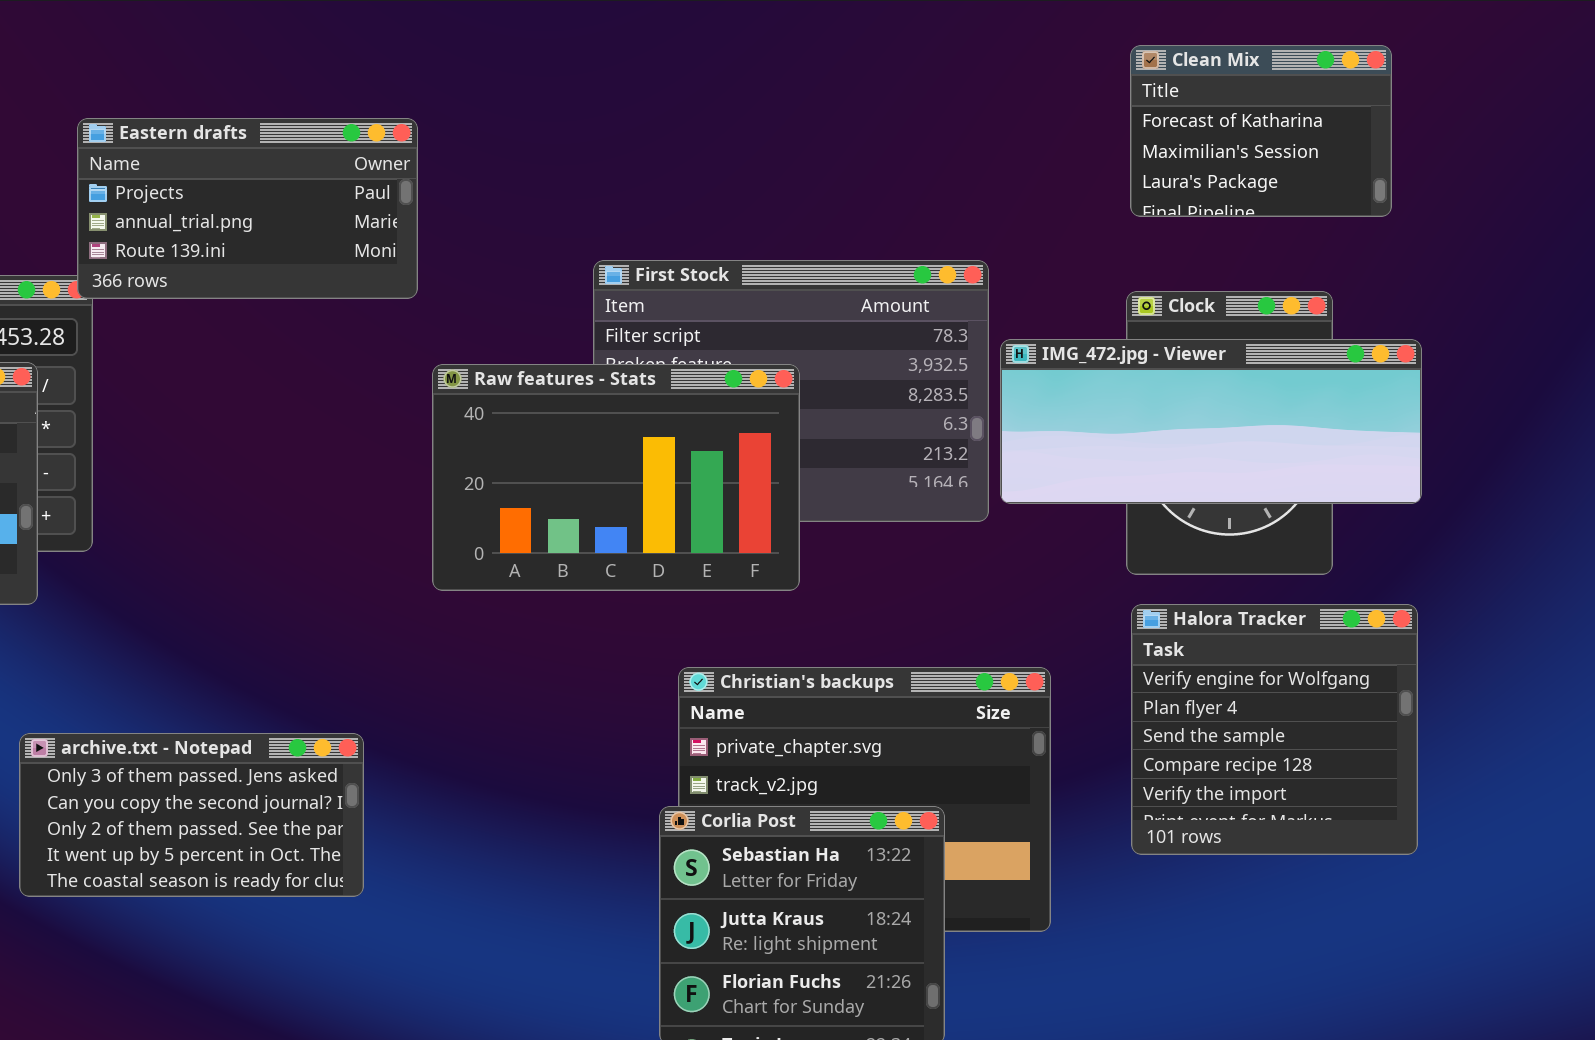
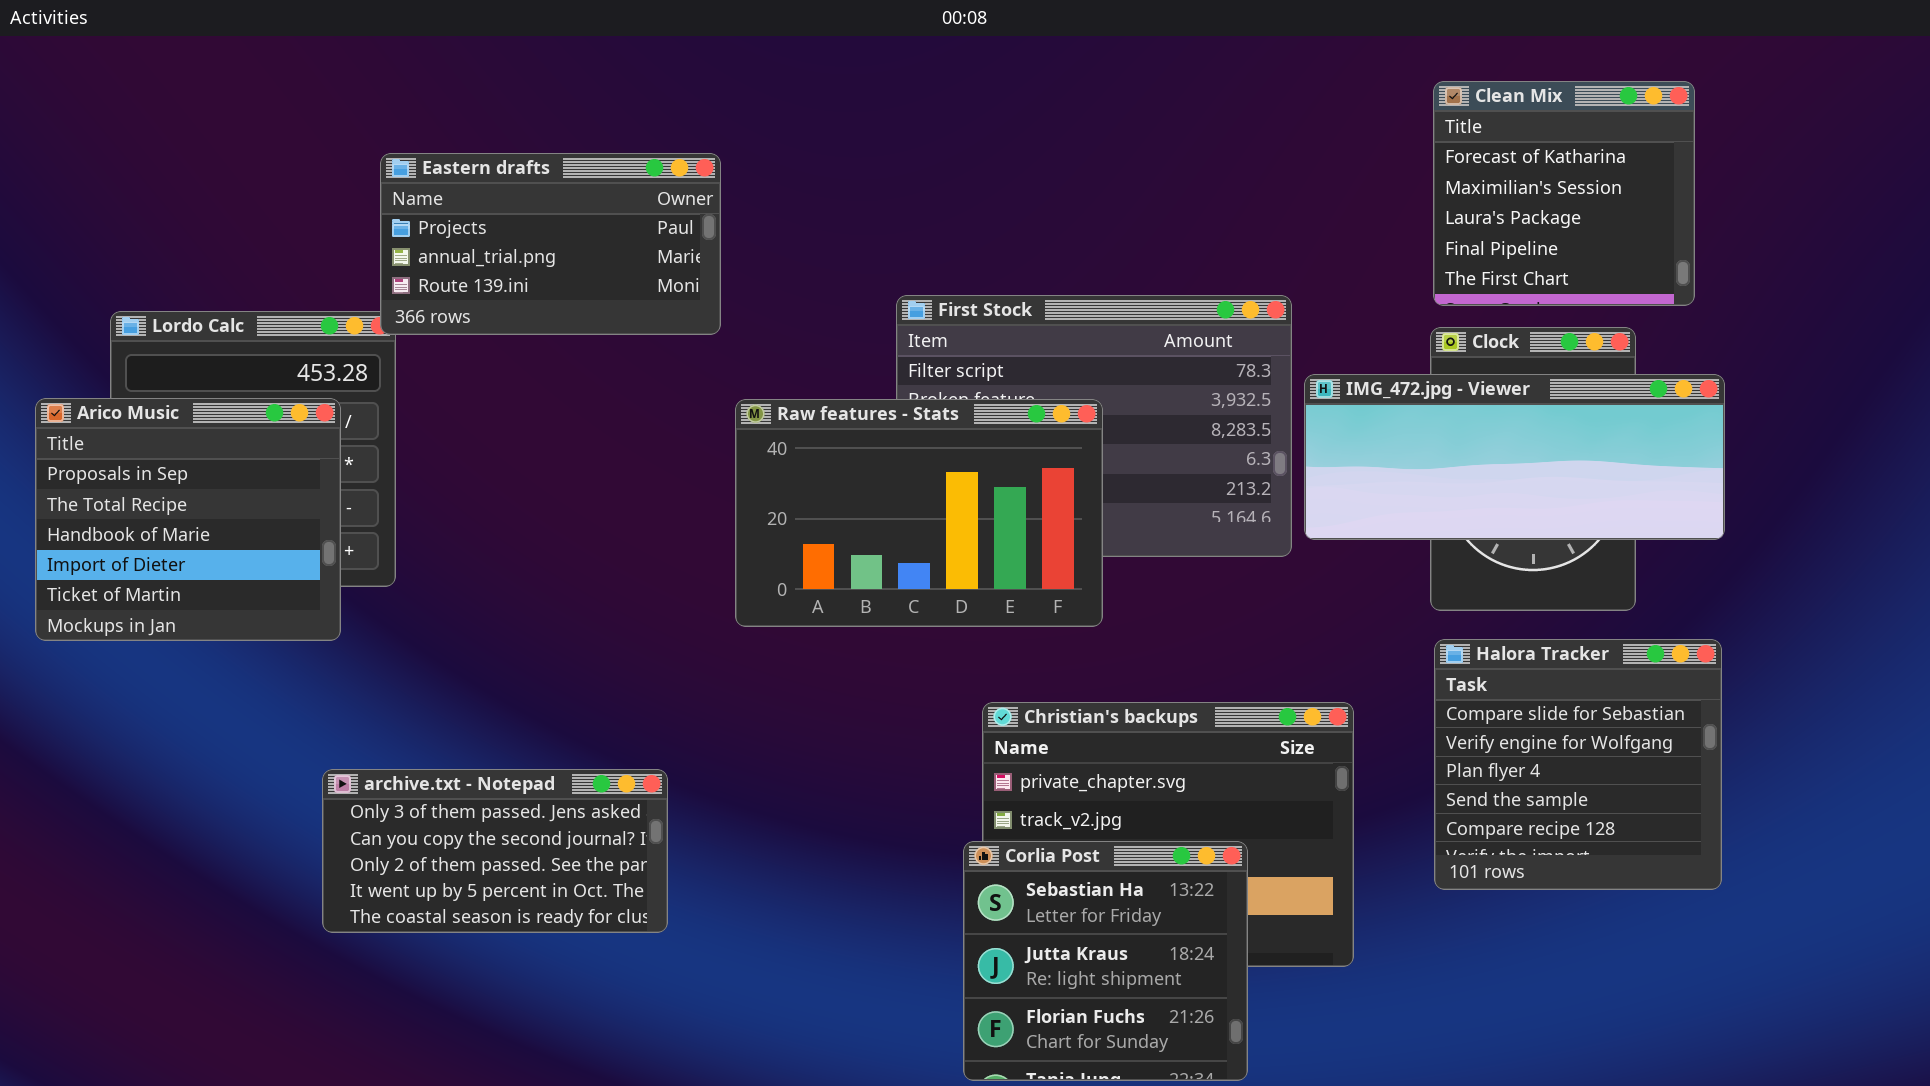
Clean Mix: [1130,45,1392,217] -> [1433,81,1695,306], resized
Halora Tracker: [1131,604,1418,855] -> [1434,639,1722,890], scrolled up 1 row

